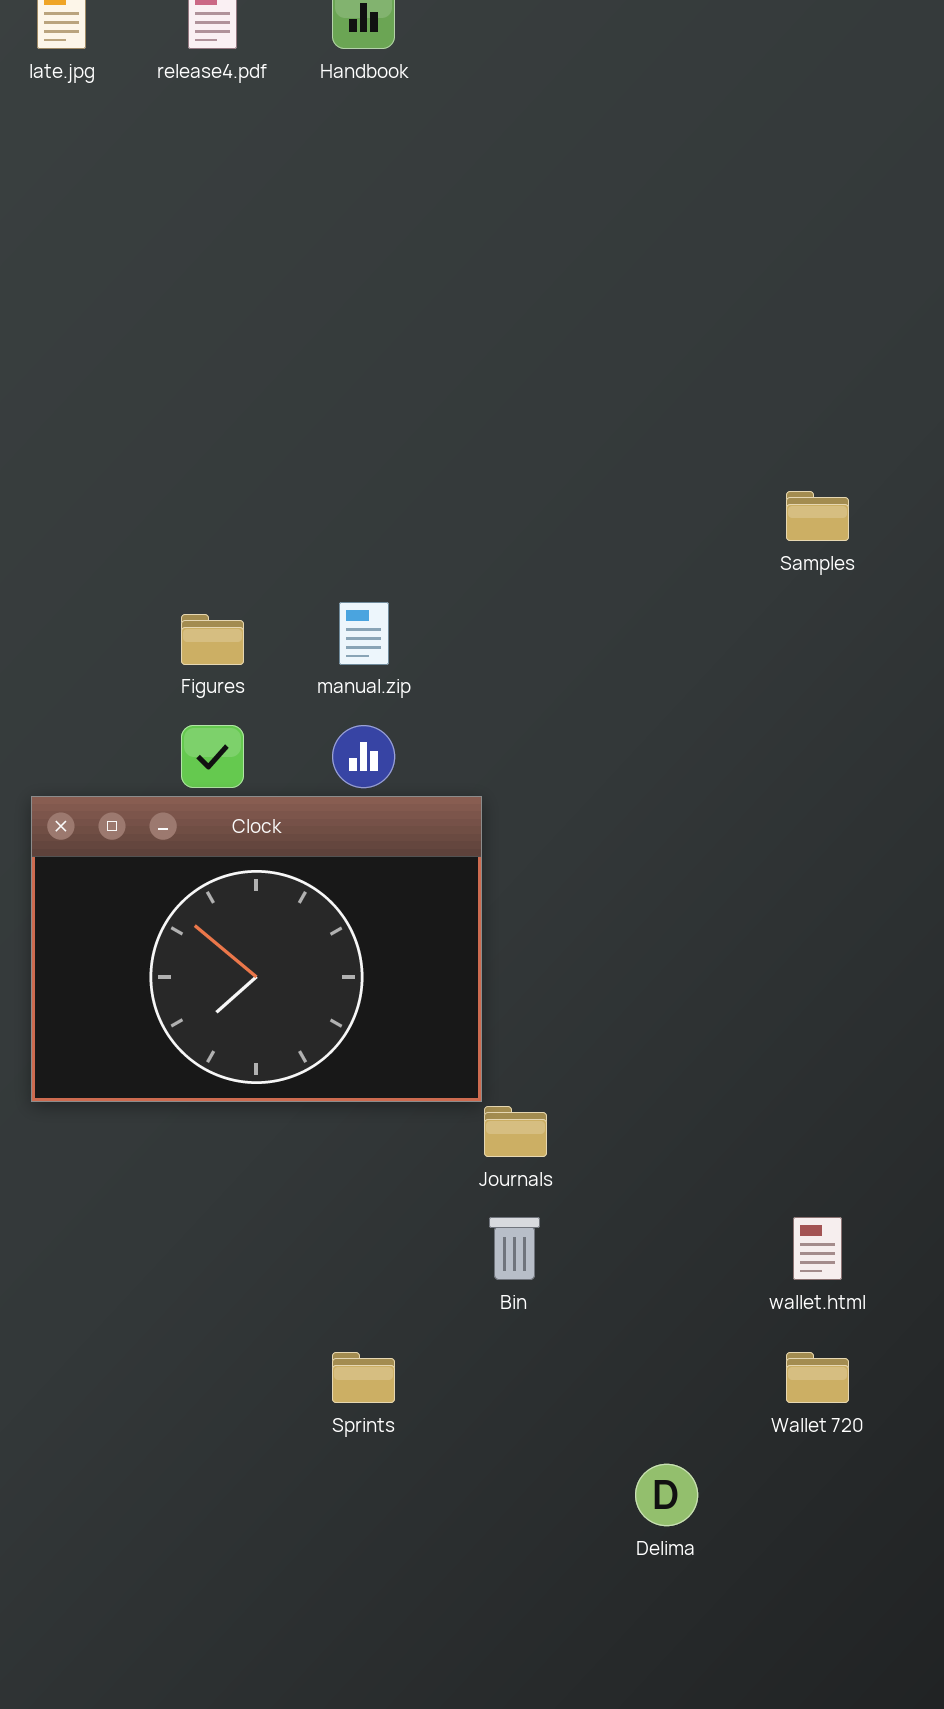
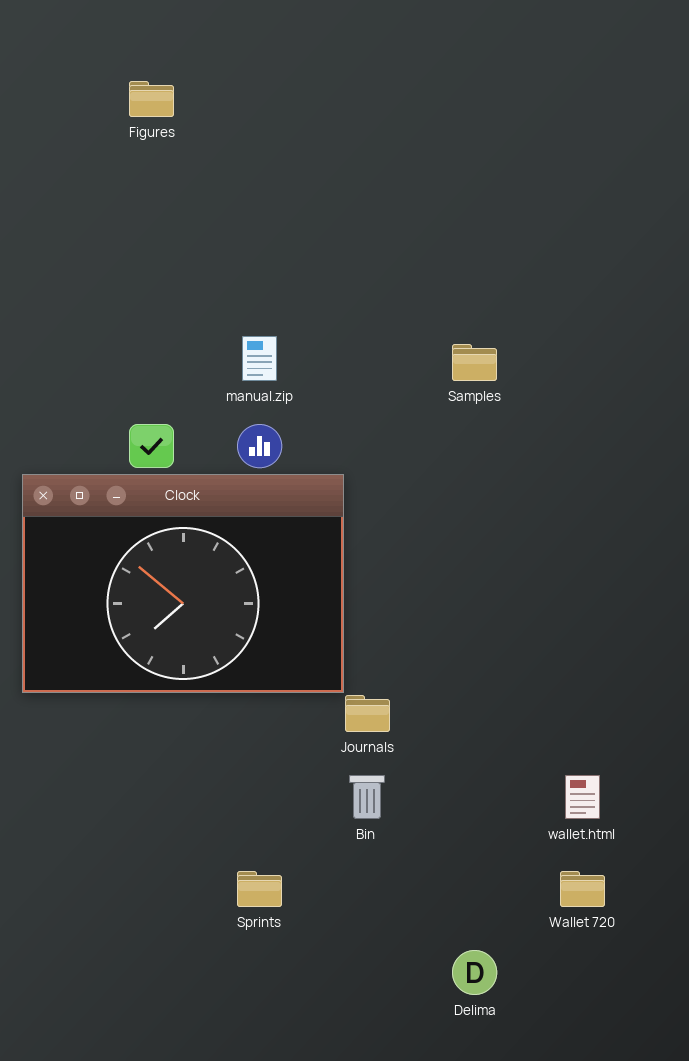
Samples: [786,491,849,541] -> [452,344,497,381], moved
Figures: [181,614,244,665] -> [129,81,174,117], moved

